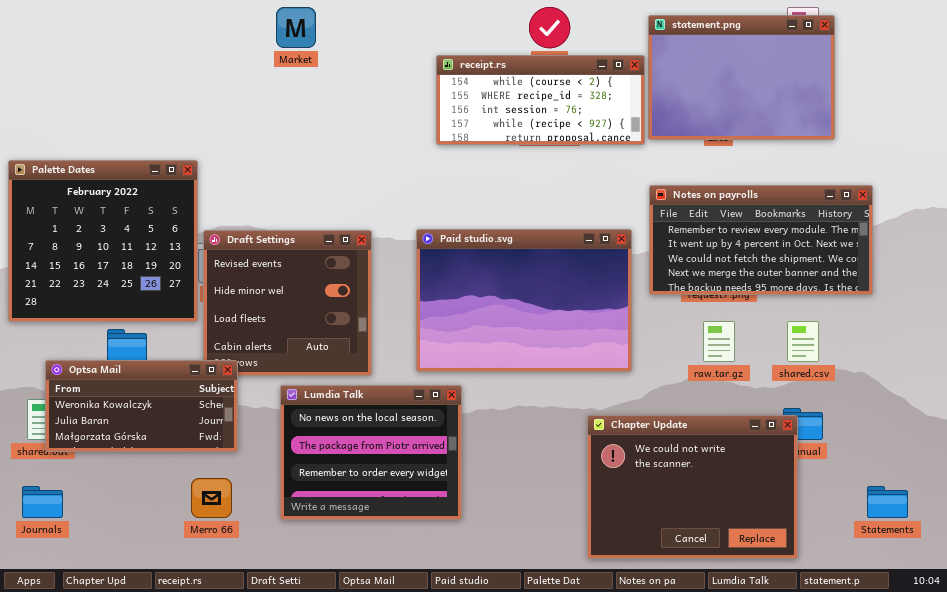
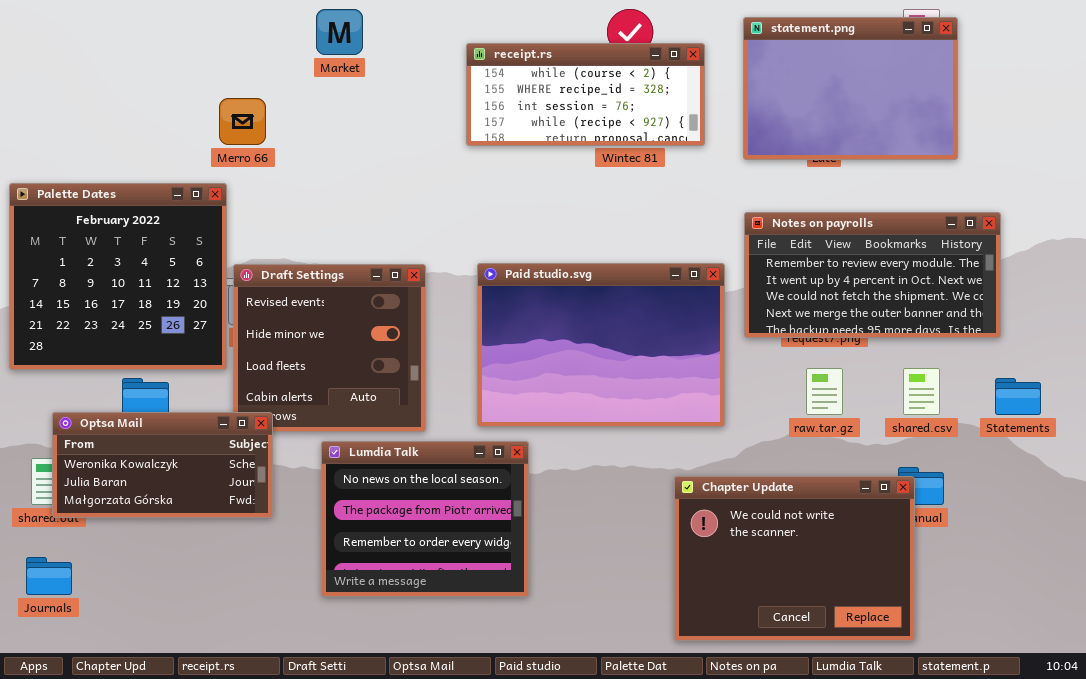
receipt.rs: [436,55,645,145] -> [466,43,705,146], moved
Merro 66: [191,478,232,518] -> [219,98,266,145], moved
Statements: [867,486,908,518] -> [995,378,1041,415], moved

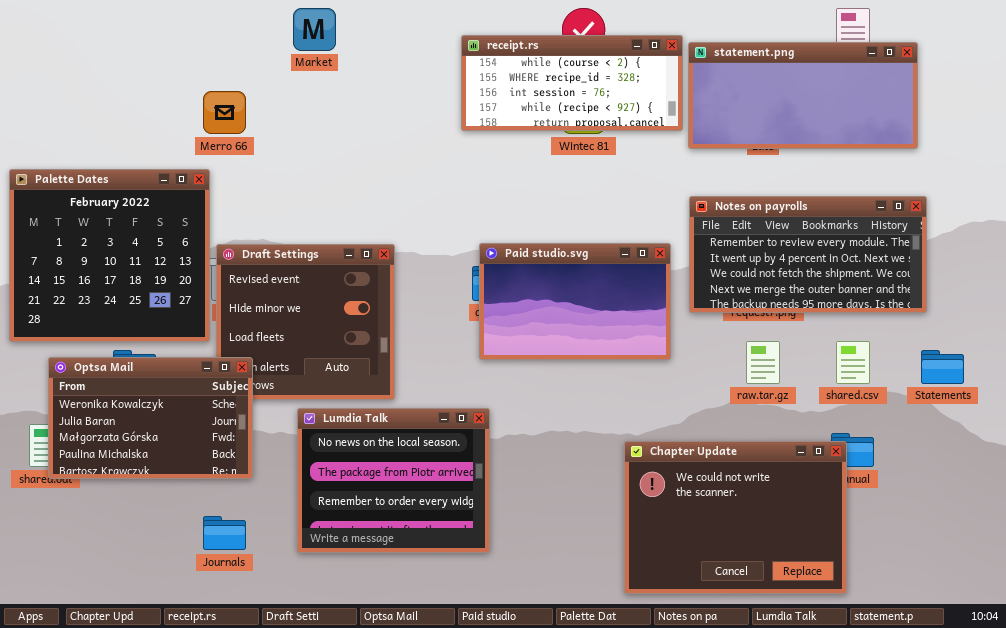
statement.png: [743,17,958,160] -> [688,42,918,149], resized
receipt.rs: [466,43,705,146] -> [461,35,683,131], moved
Paid studio.svg: [477,263,725,427] -> [479,243,671,360], resized
Optsa Mail: [52,412,273,518] -> [48,357,253,479], resized
Journals: [26,557,72,595] -> [203,516,246,550], moved

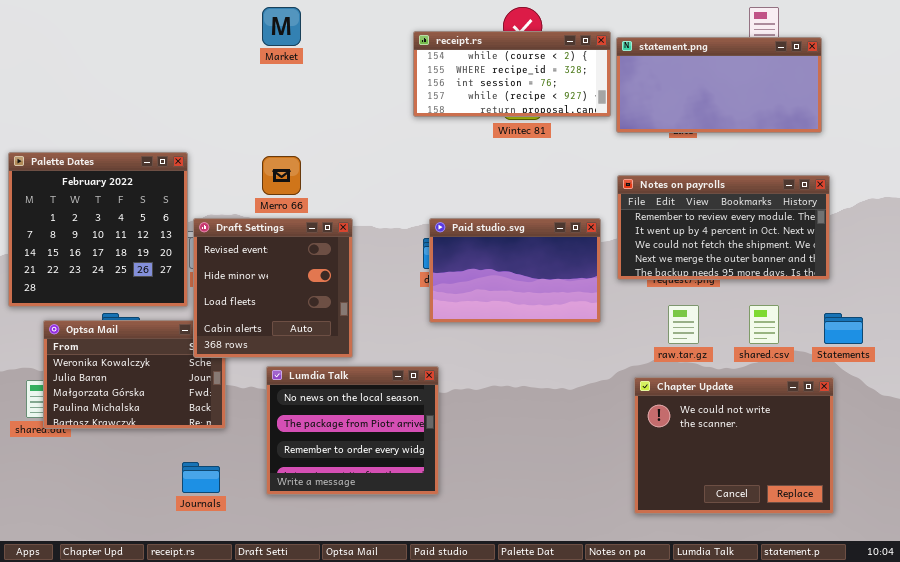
Merro 66: [203,91,246,134] -> [262,156,301,195], moved
Draft Settings: [216,244,395,400] -> [193,218,353,358], raised
Chapter Update: [624,441,847,594] -> [634,377,834,514], moved

